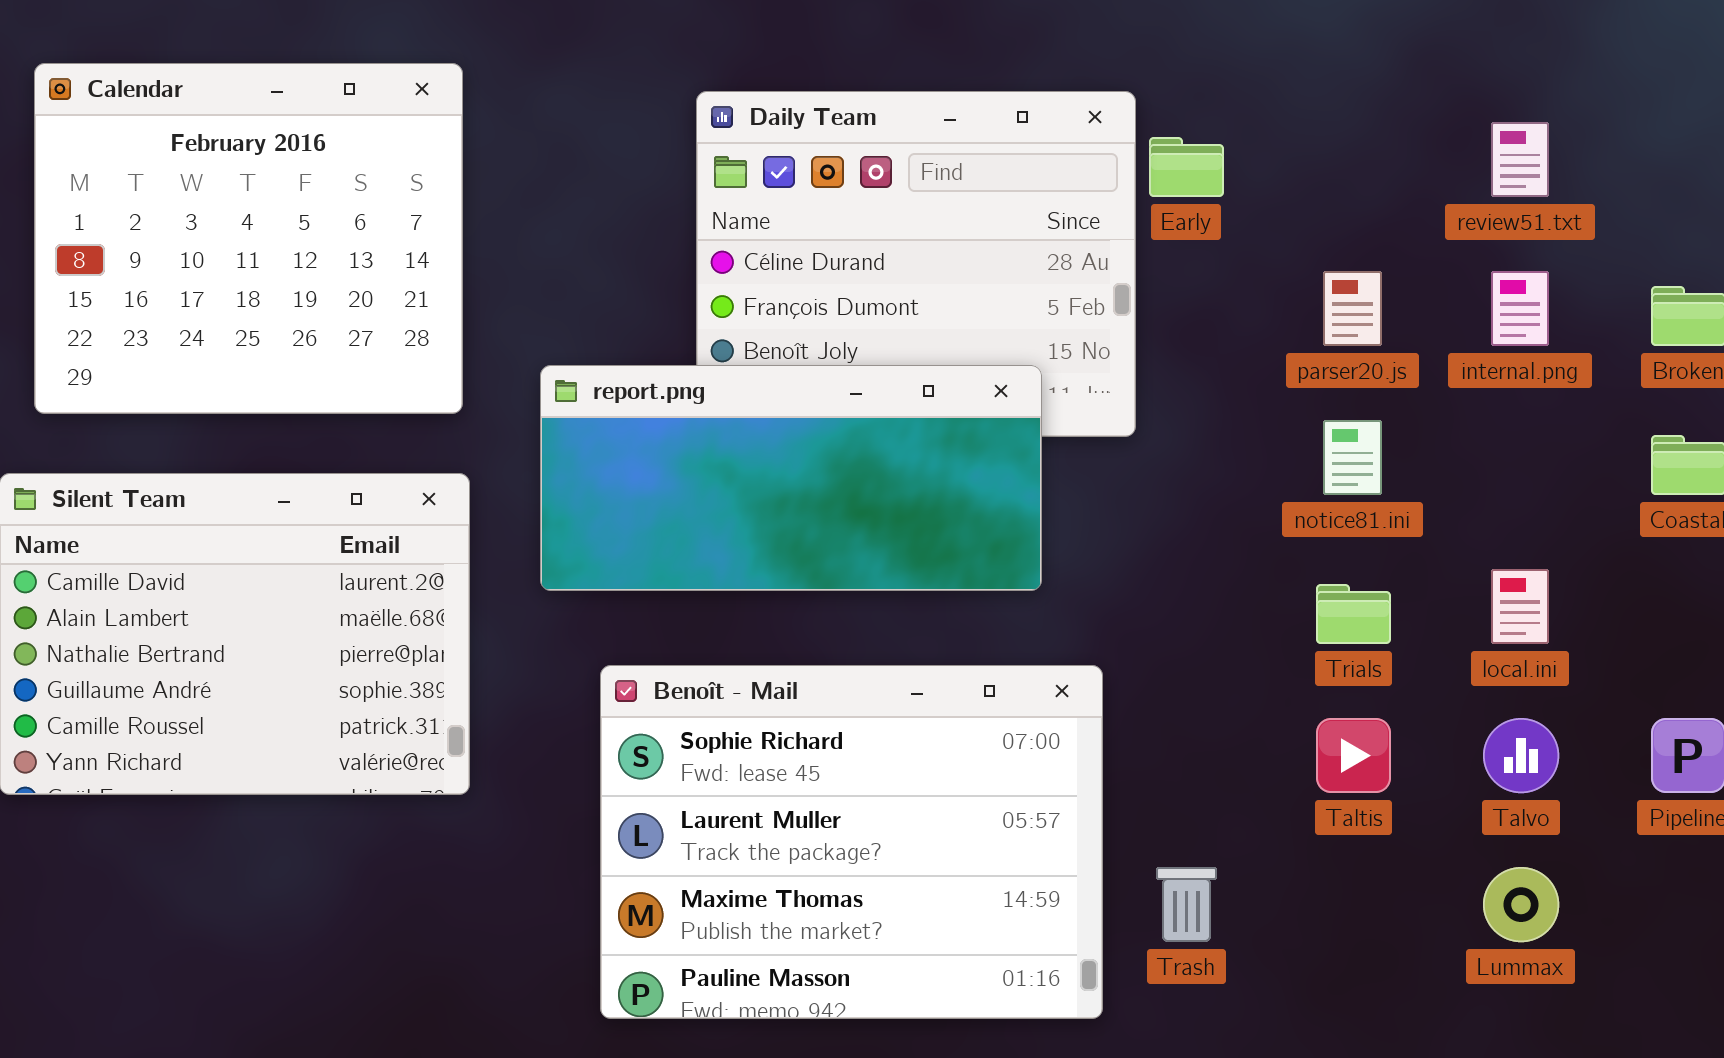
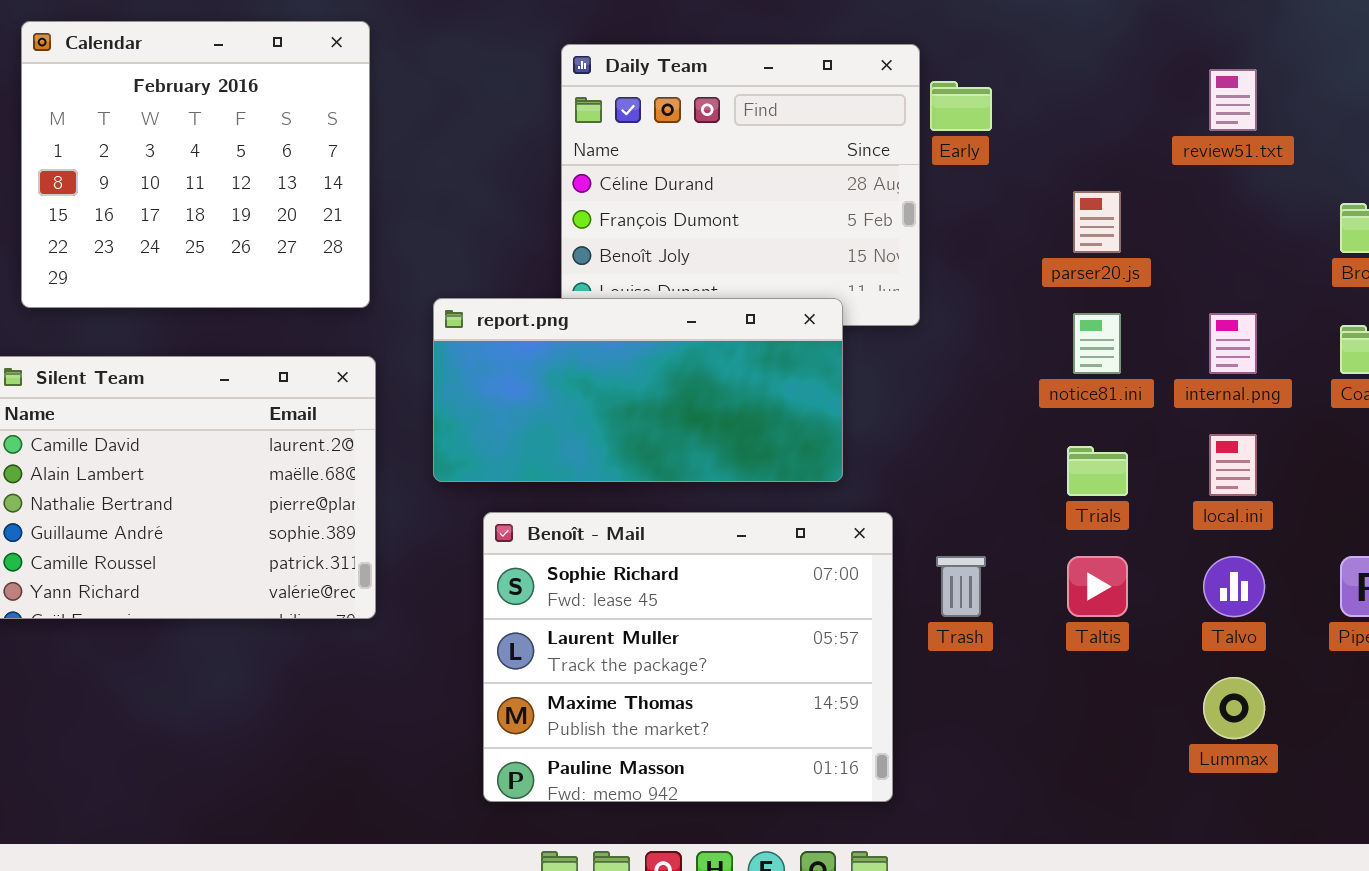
internal.png: [1491,271,1549,346] -> [1209,313,1257,374], moved
report.png: [540,365,1042,591] -> [433,298,843,482], moved
Trash: [1156,867,1217,942] -> [936,556,986,617], moved

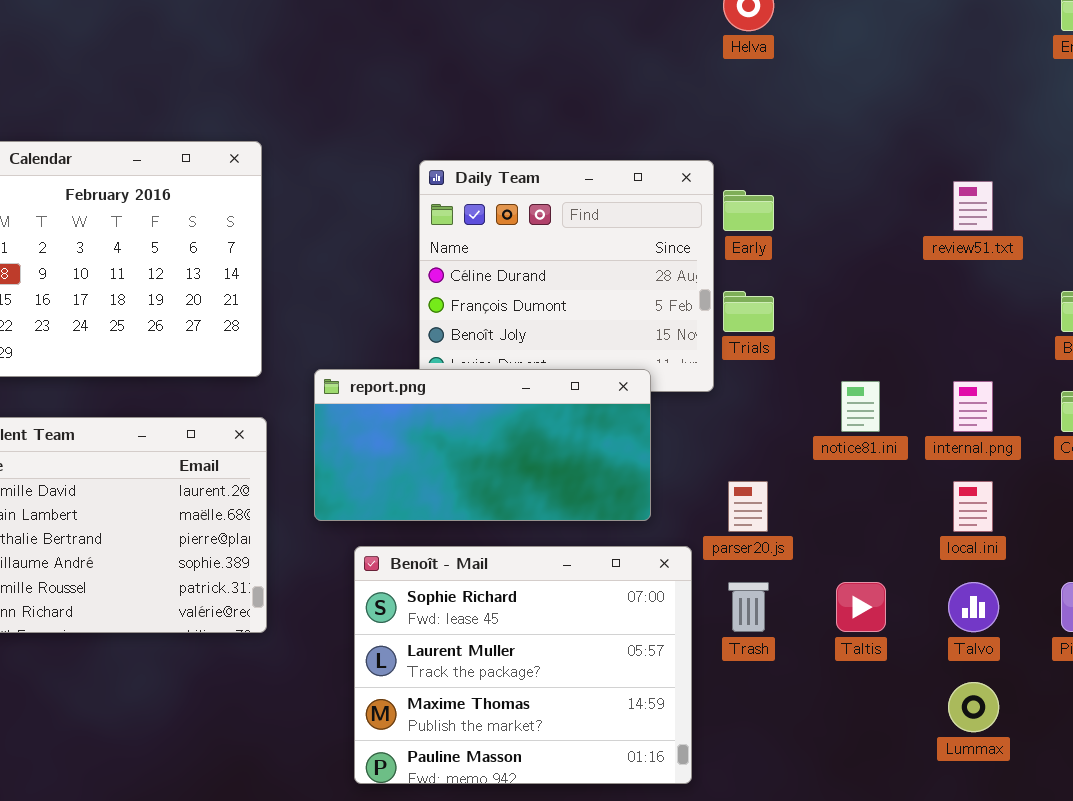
parser20.js: [1073,191,1121,253] -> [728,481,768,532], moved
Trials: [1067,446,1128,496] -> [723,291,774,332], moved

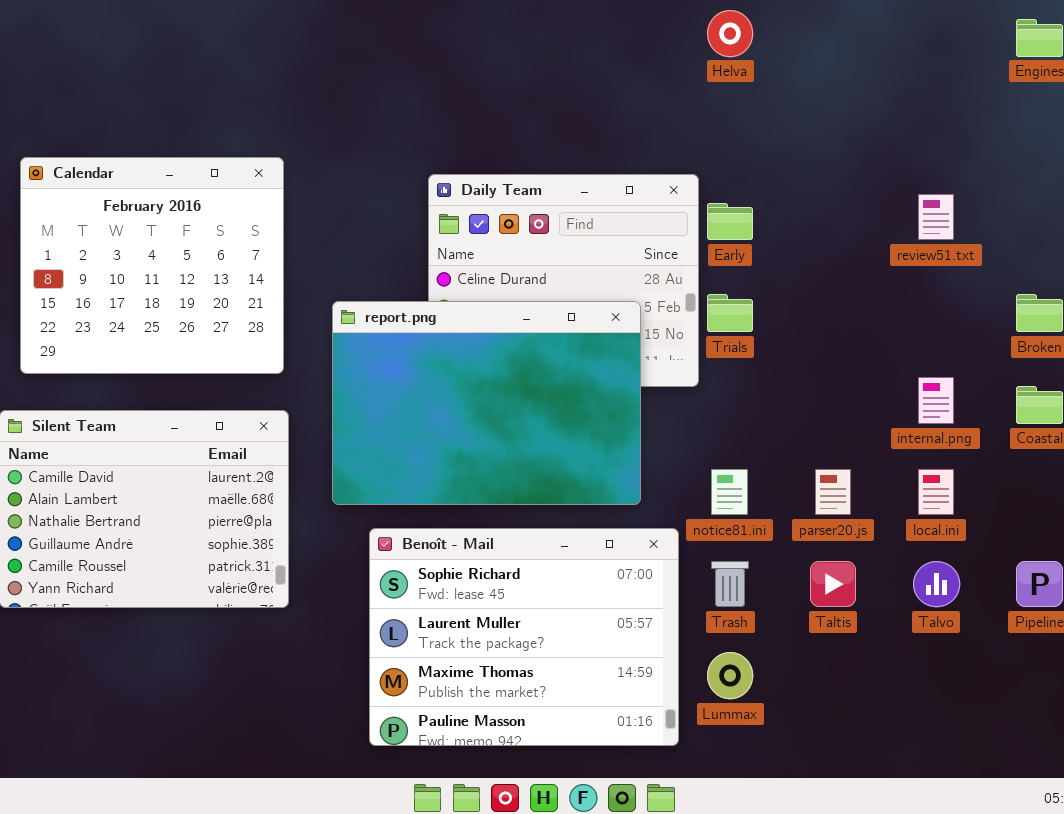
report.png: [314,369,651,521] -> [332,301,641,505], resized
notice81.ini: [841,381,880,432] -> [711,469,748,515], moved
parser20.js: [728,481,768,532] -> [815,469,851,515], moved
Lummax: [948,682,999,732] -> [707,652,753,699], moved

